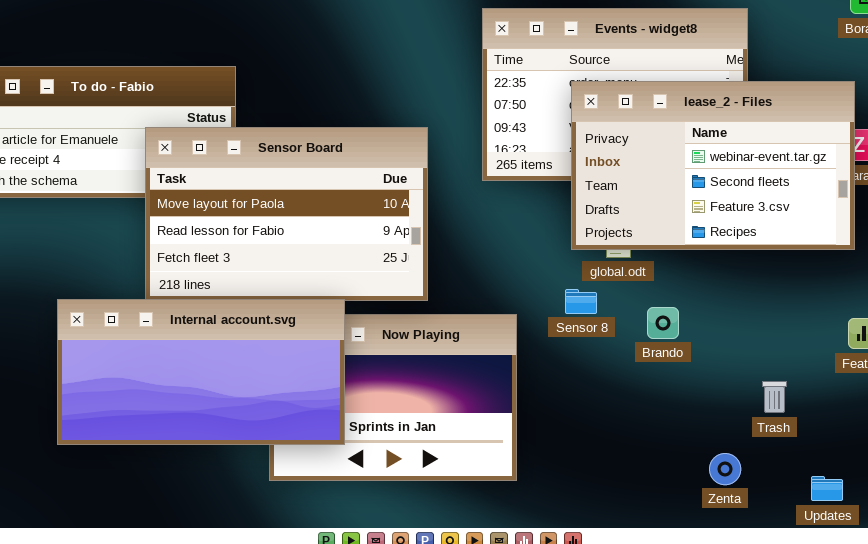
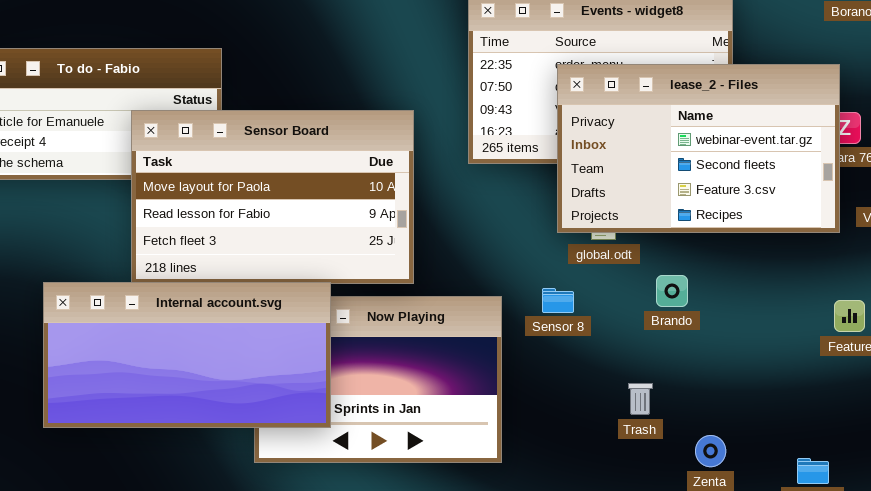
Sensor 8: [565,289,597,314] -> [542,288,574,313], moved
Brando: [647,307,679,339] -> [656,275,688,307], moved
Trash: [762,381,787,413] -> [628,383,653,415], moved

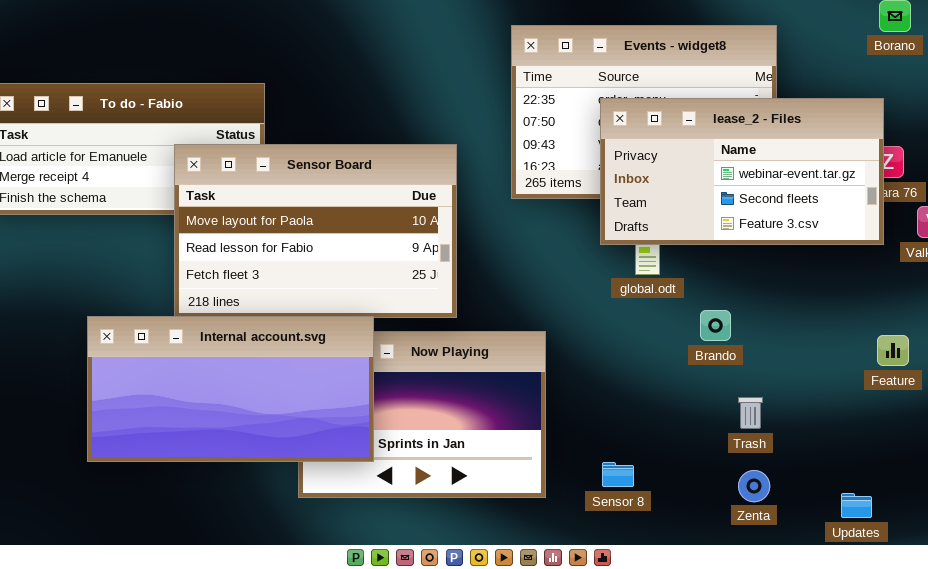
lease_2 - Files: [557,64,840,233] -> [600,98,884,245], resized
Sensor 8: [542,288,574,313] -> [602,462,634,487], moved
Trash: [628,383,653,415] -> [738,397,763,429], moved

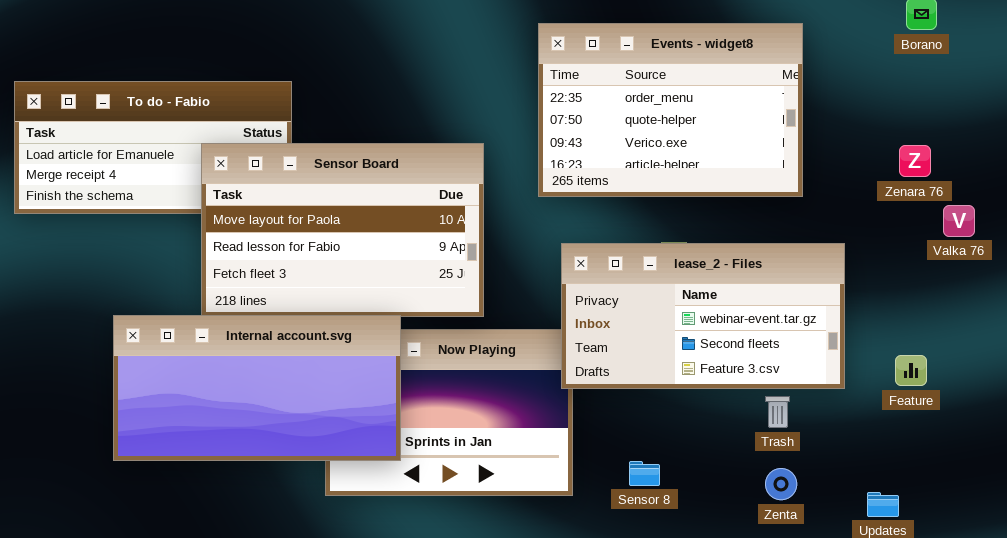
lease_2 - Files: [600,98,884,245] -> [561,243,845,389], moved
Feature: [877,335,909,366] -> [895,355,927,386], moved

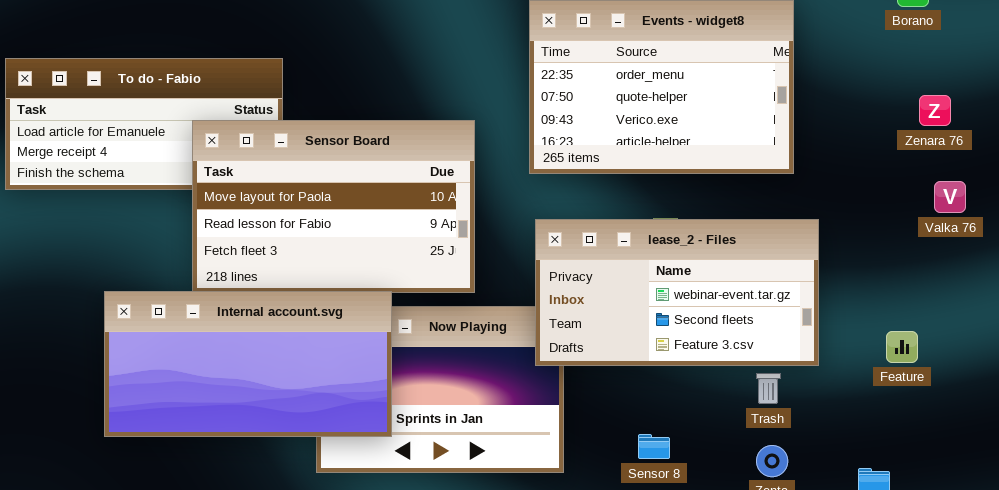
Zenara 76: [899,145,931,177] -> [919,95,951,126], moved
lease_2 - Files: [561,243,845,389] -> [535,219,819,366], moved
Sensor 8: [629,461,660,486] -> [638,434,670,459], moved

